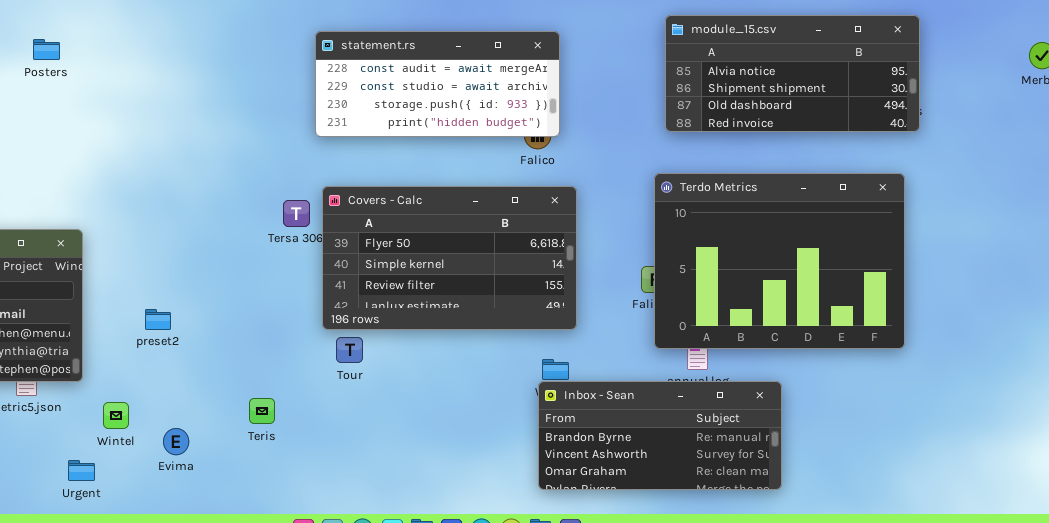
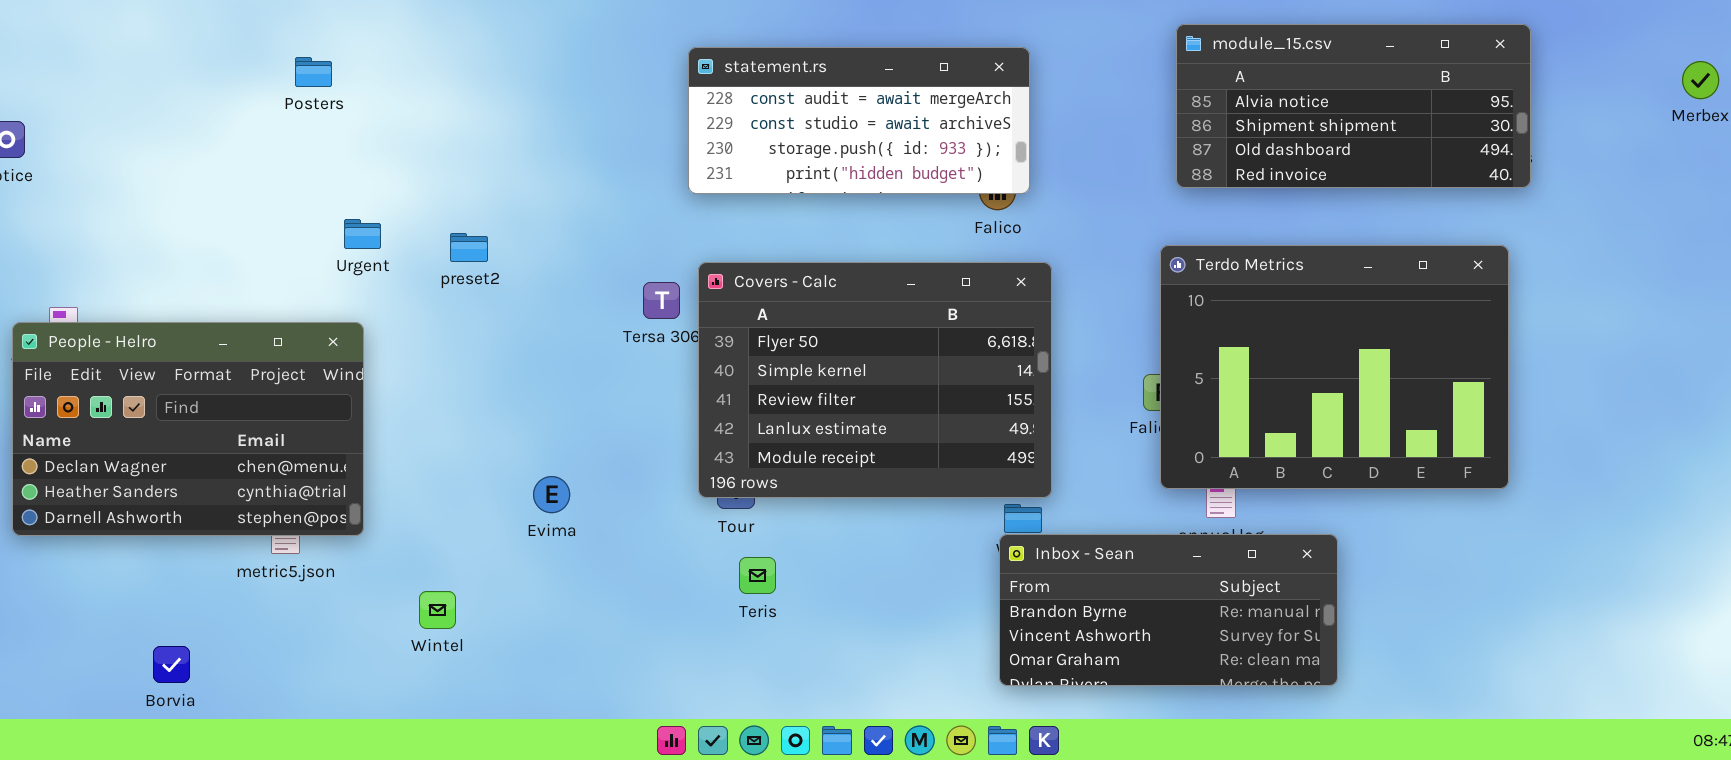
Covers - Calc: [322,186,577,330] -> [698,262,1052,498], resized
preset2: [145,309,171,330] -> [450,233,488,262], moved
Teris: [249,398,275,424] -> [739,557,776,594], moved
Wintel: [103,402,129,429] -> [419,591,456,629], moved
Evima: [163,428,189,455] -> [533,476,570,513], moved
Urgent: [68,460,95,481] -> [344,219,381,249], moved

